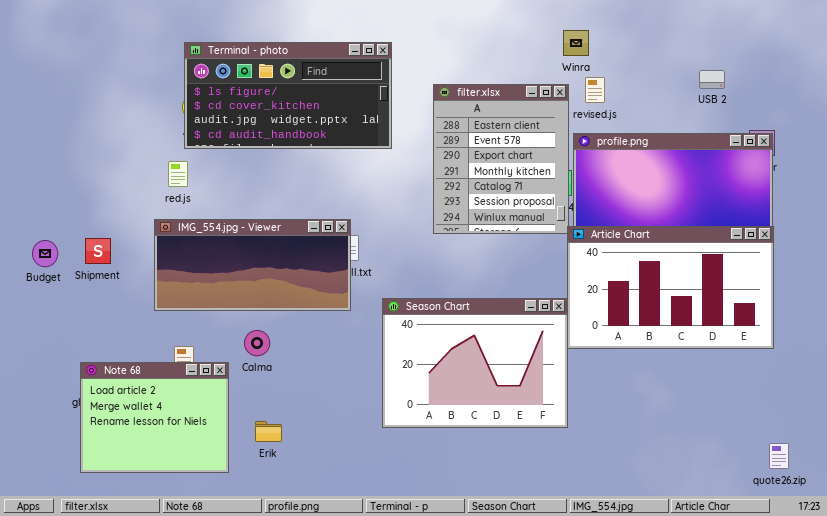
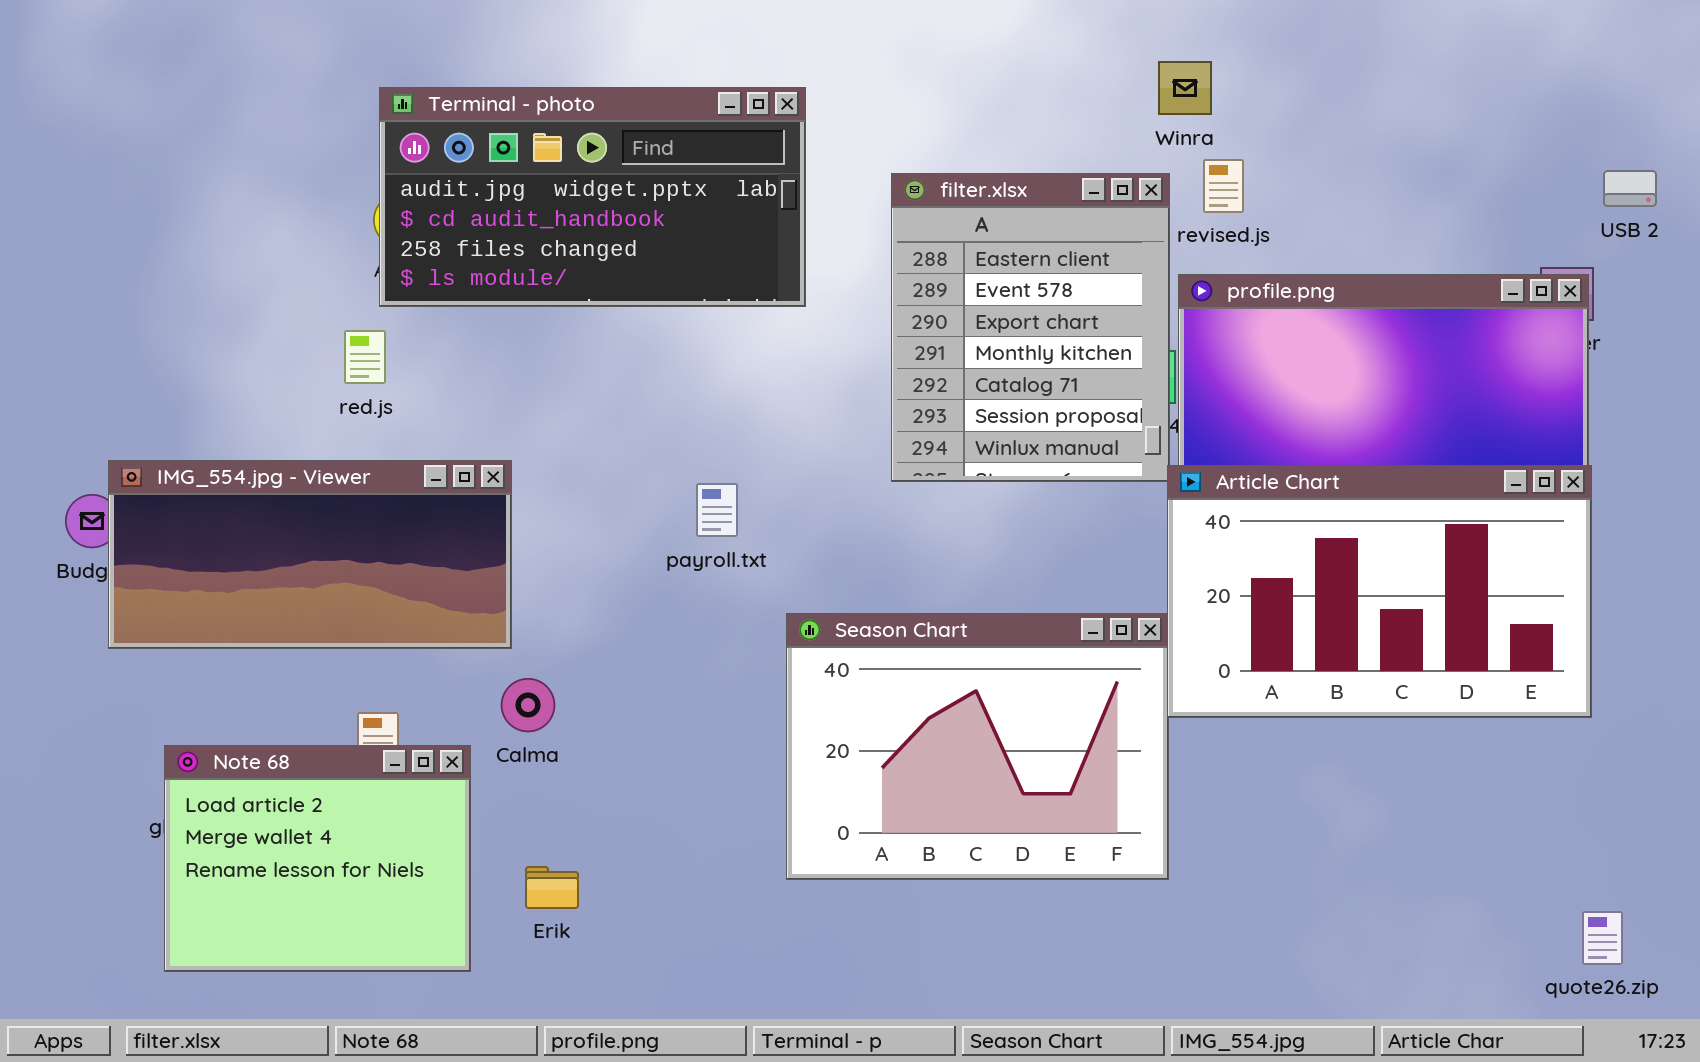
Terminal - photo: [184,42,392,149] -> [379,87,806,307], scrolled down 2 rows
USB 2: [699,70,725,89] -> [1603,170,1657,207], moved
IMG_554.jpg - Viewer: [154,219,351,311] -> [108,460,512,649], moved

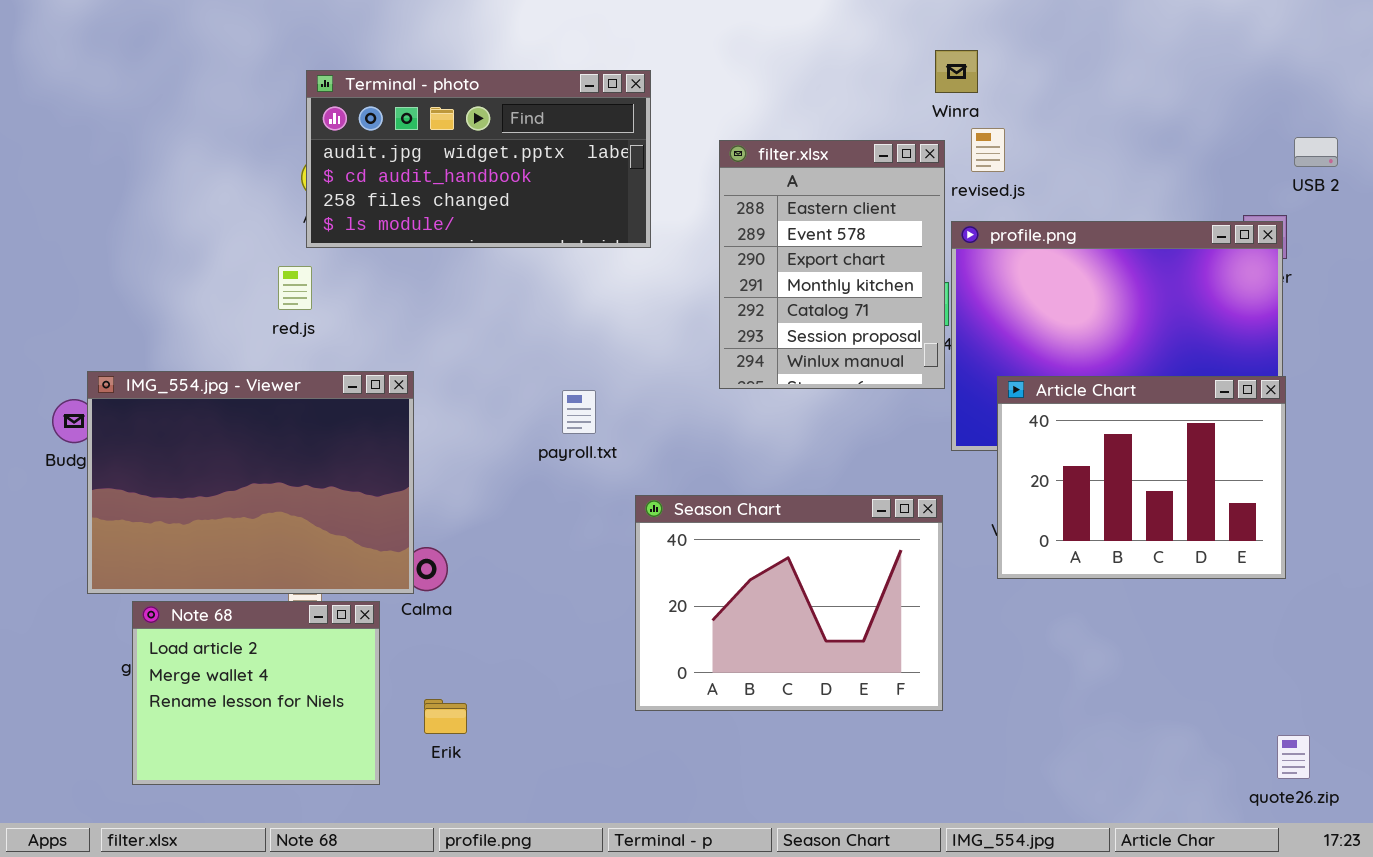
IMG_554.jpg - Viewer: [108,460,512,649] -> [87,371,414,594], resized
Article Chart: [1167,465,1592,718] -> [997,376,1286,579], resized

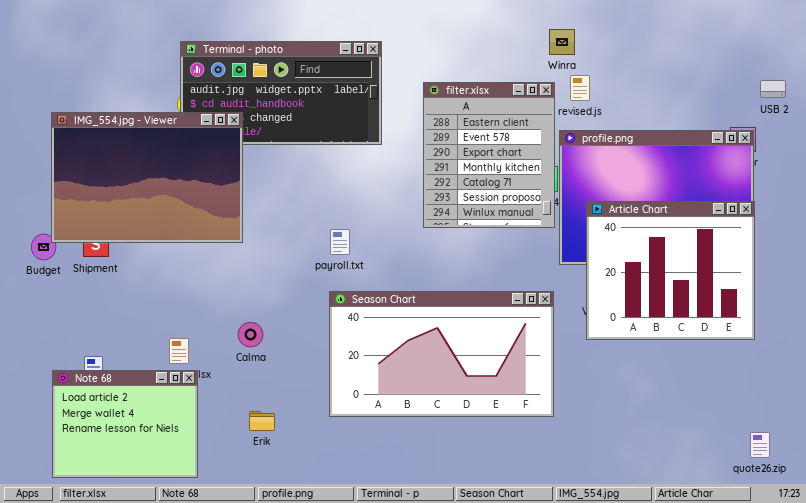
IMG_554.jpg - Viewer: [87,371,414,594] -> [51,112,243,243], moved
Article Chart: [997,376,1286,579] -> [586,201,755,340], resized
Season Chart: [635,495,943,711] -> [329,291,554,417], resized
Note 68: [132,601,380,785] -> [52,370,198,478], moved

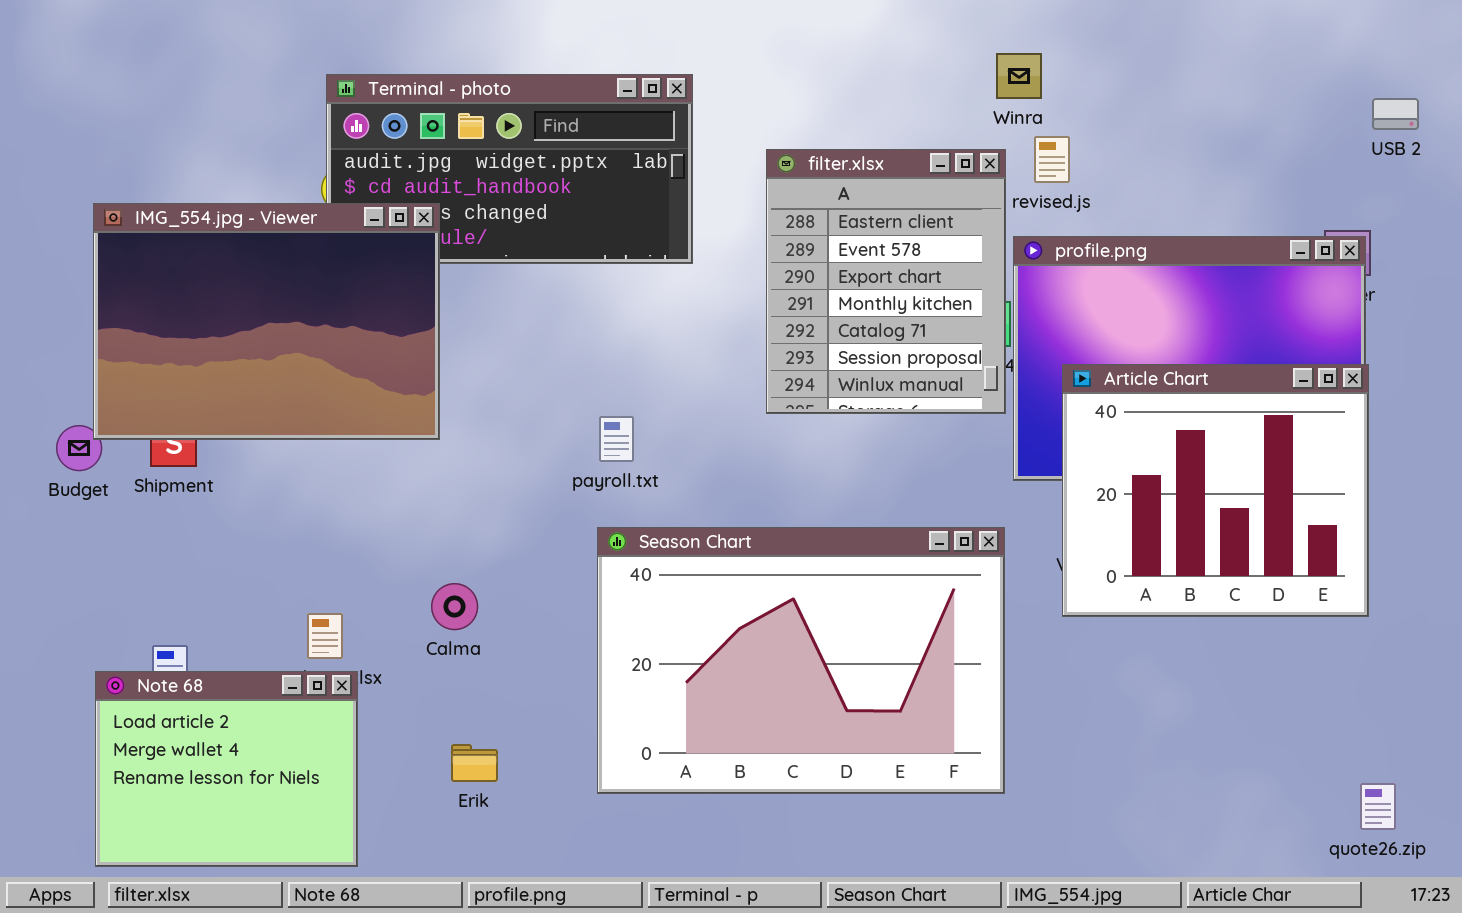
USB 2: [760,80,786,98] -> [1372,98,1419,130], moved
Season Chart: [329,291,554,417] -> [597,527,1005,794], resized

